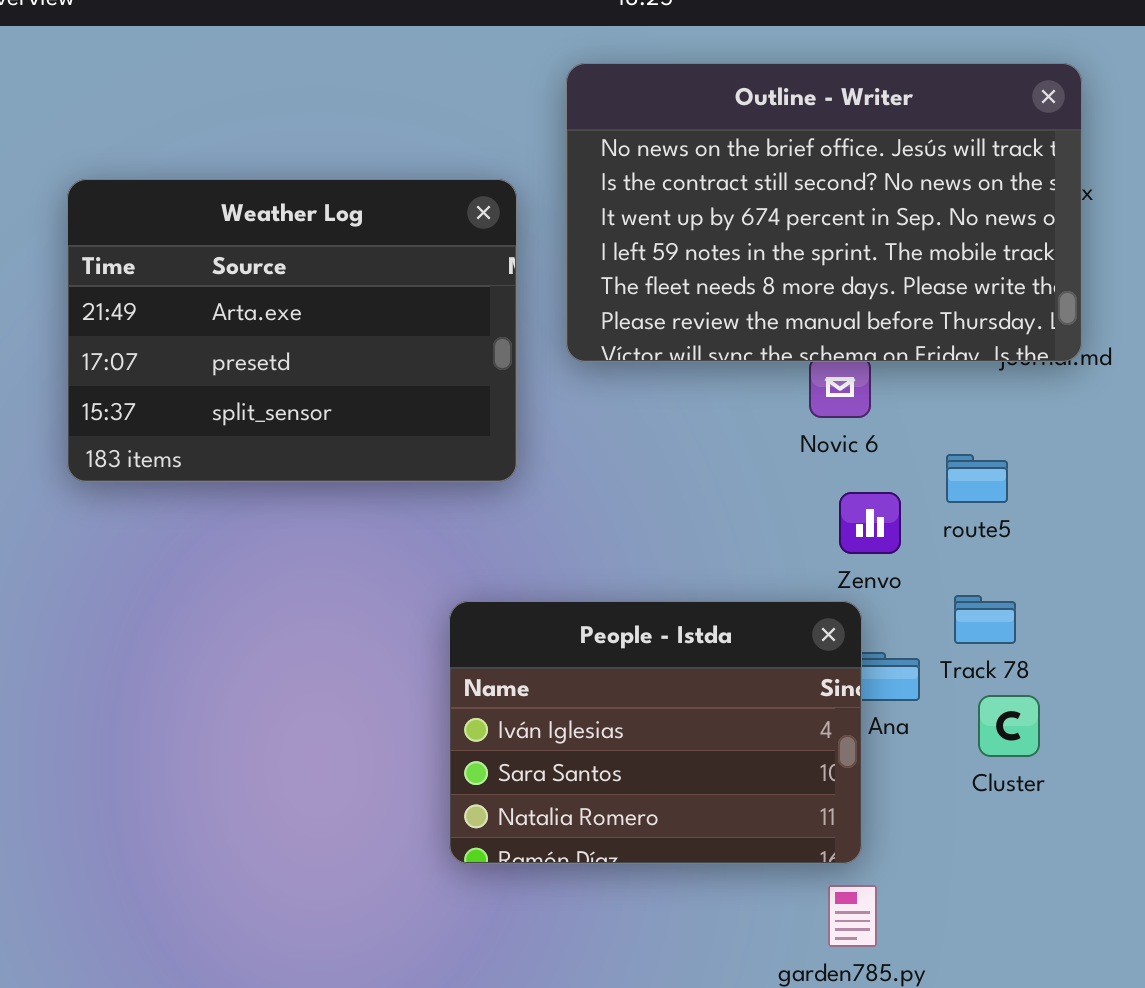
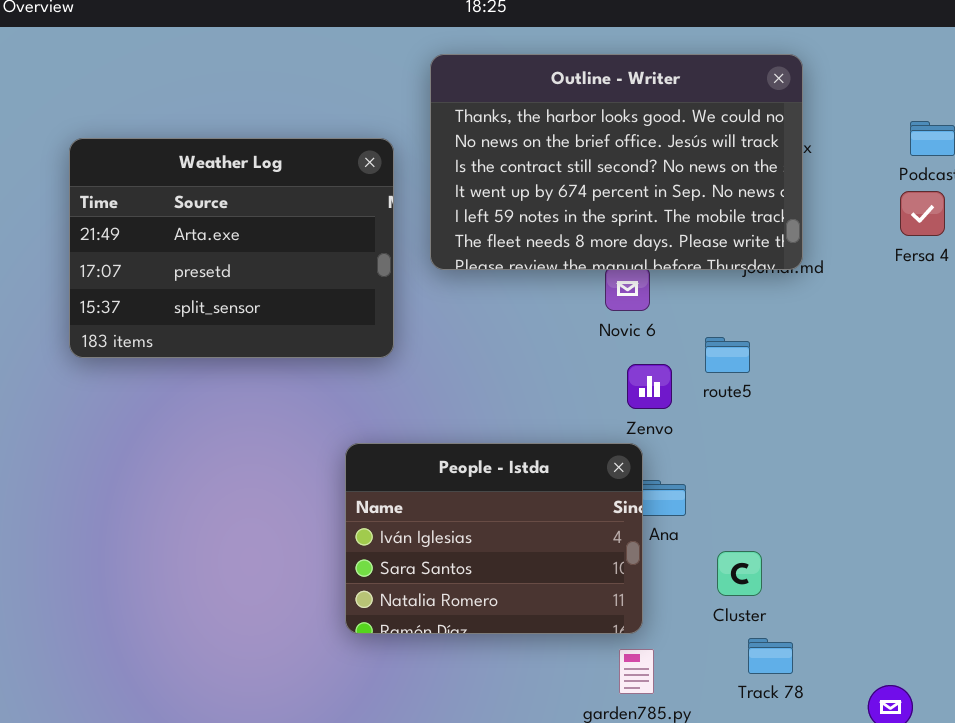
Outline - Writer: [566,63,1082,362] -> [430,54,803,270], scrolled up 1 row
Track 78: [954,595,1016,644] -> [748,638,793,674], moved
Cluster: [978,695,1040,757] -> [717,551,762,596], moved

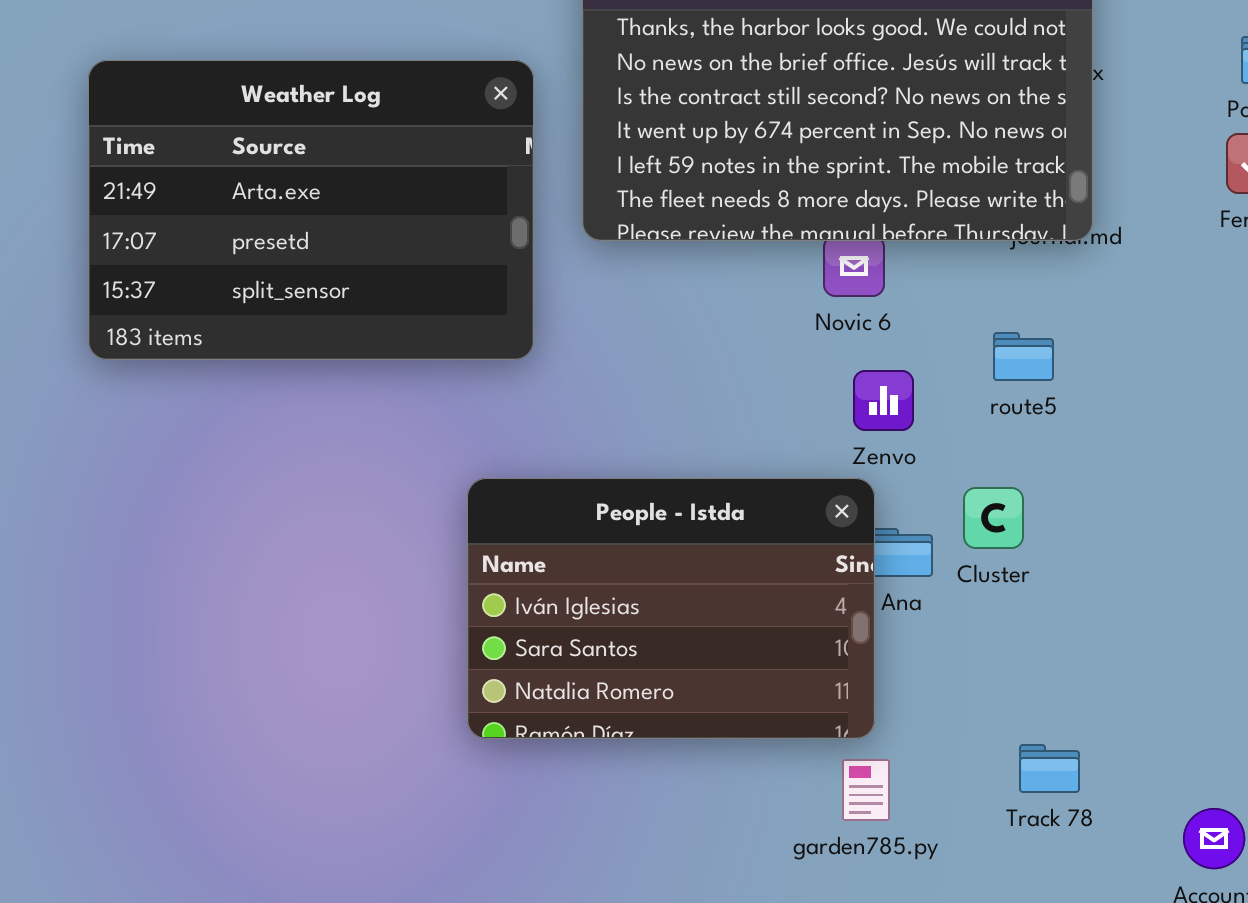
route5: [705,337,750,373] -> [993,332,1054,381], moved
Cluster: [717,551,762,596] -> [963,487,1024,549], moved

